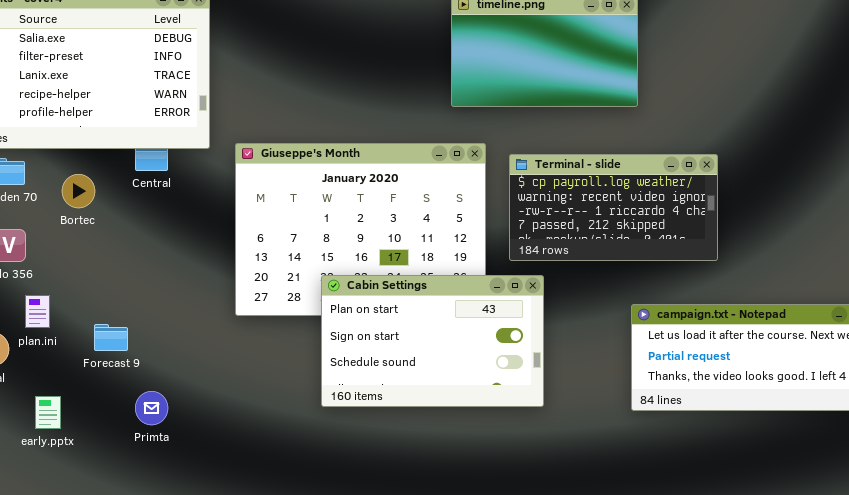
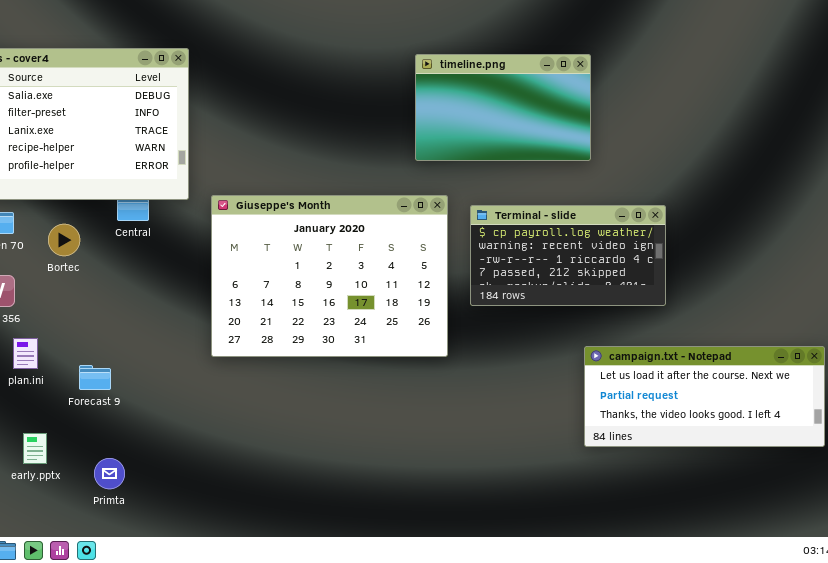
Cabin Settings: [321,275,544,407] -> none, closed
Primta: [135,391,168,425] -> [94,458,125,489], moved

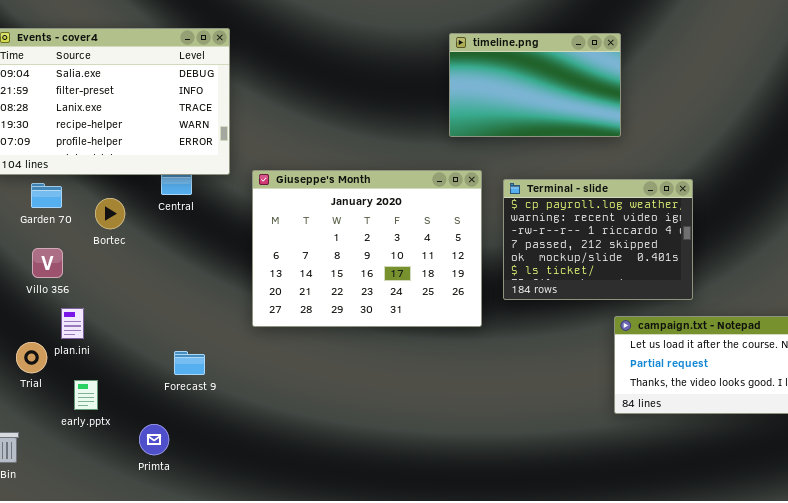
Terminal - slide: [470,205,666,306] -> [503,179,693,300], resized
Forecast 9: [79,365,111,390] -> [174,351,205,375], moved
early.pptx: [23,433,47,464] -> [74,380,98,410], moved

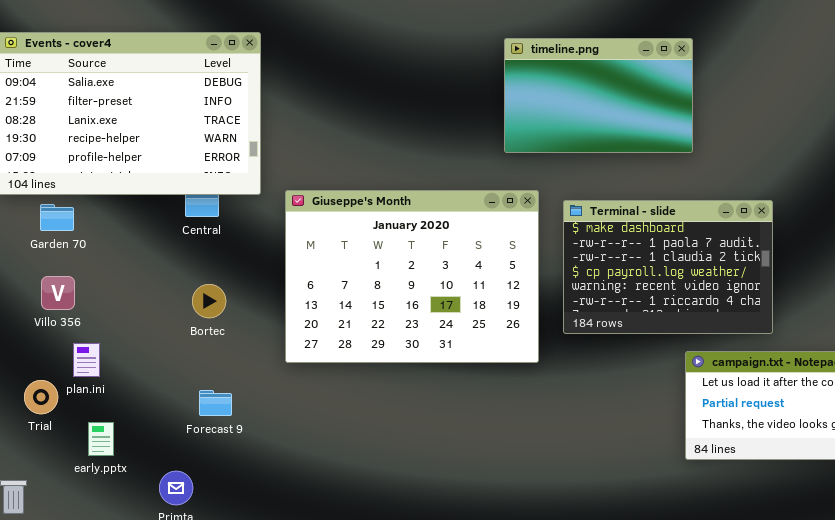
Terminal - slide: [503,179,693,300] -> [563,200,773,334], scrolled up 3 rows
Bortec: [95,198,125,229] -> [192,284,226,318], moved

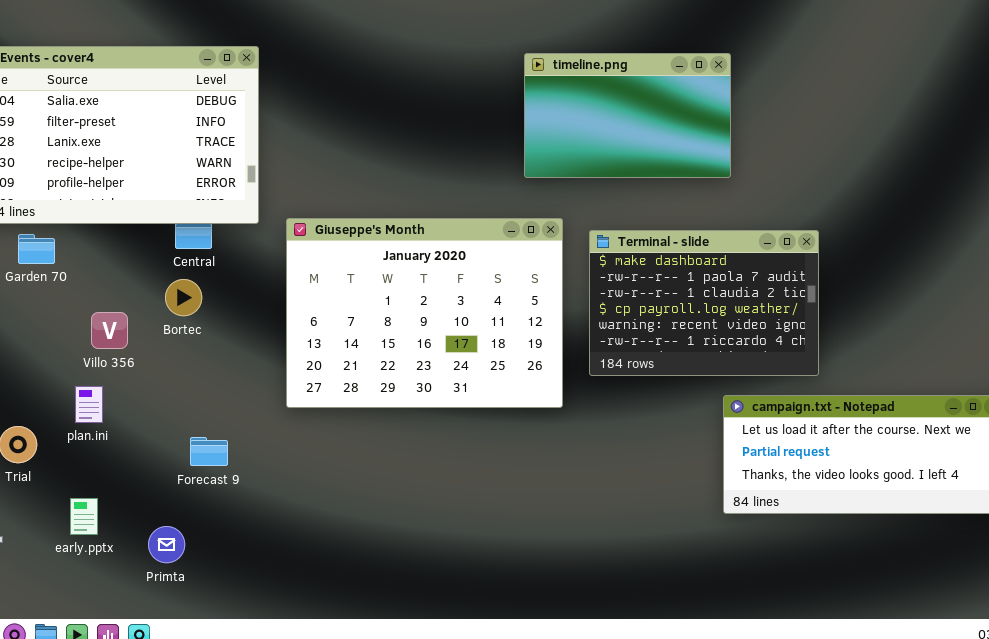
Villo 356: [41,276,75,310] -> [91,312,128,349], moved
Bortec: [192,284,226,318] -> [165,279,202,316], moved
plan.ini: [73,343,100,377] -> [75,386,103,423], moved
early.pptx: [88,422,114,456] -> [70,498,98,535], moved

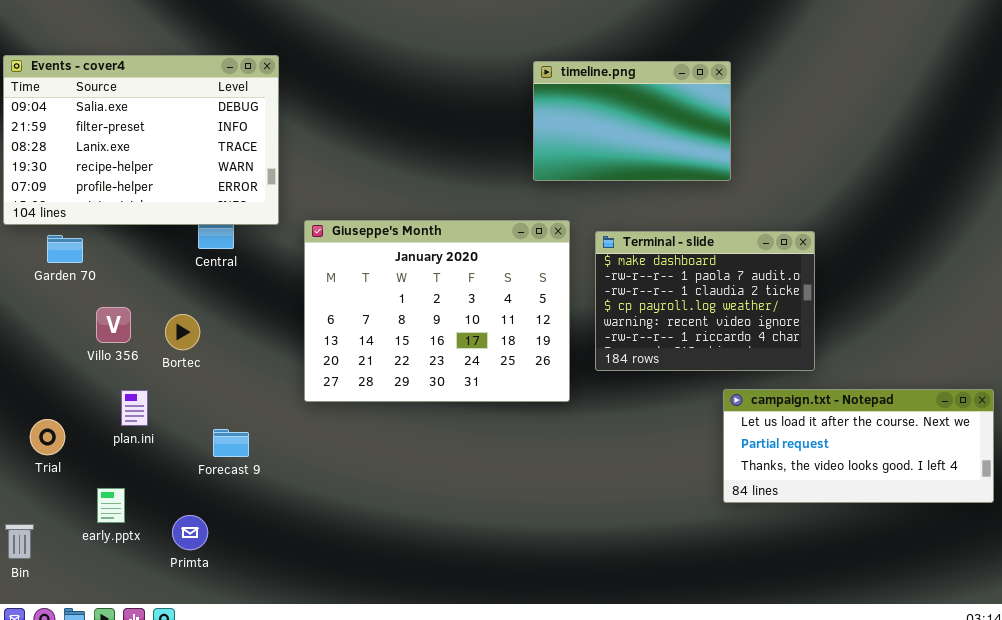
Bortec: [165,279,202,316] -> [165,314,200,350], moved
Villo 356: [91,312,128,349] -> [96,307,131,343], moved
plan.ini: [75,386,103,423] -> [121,390,148,426], moved

